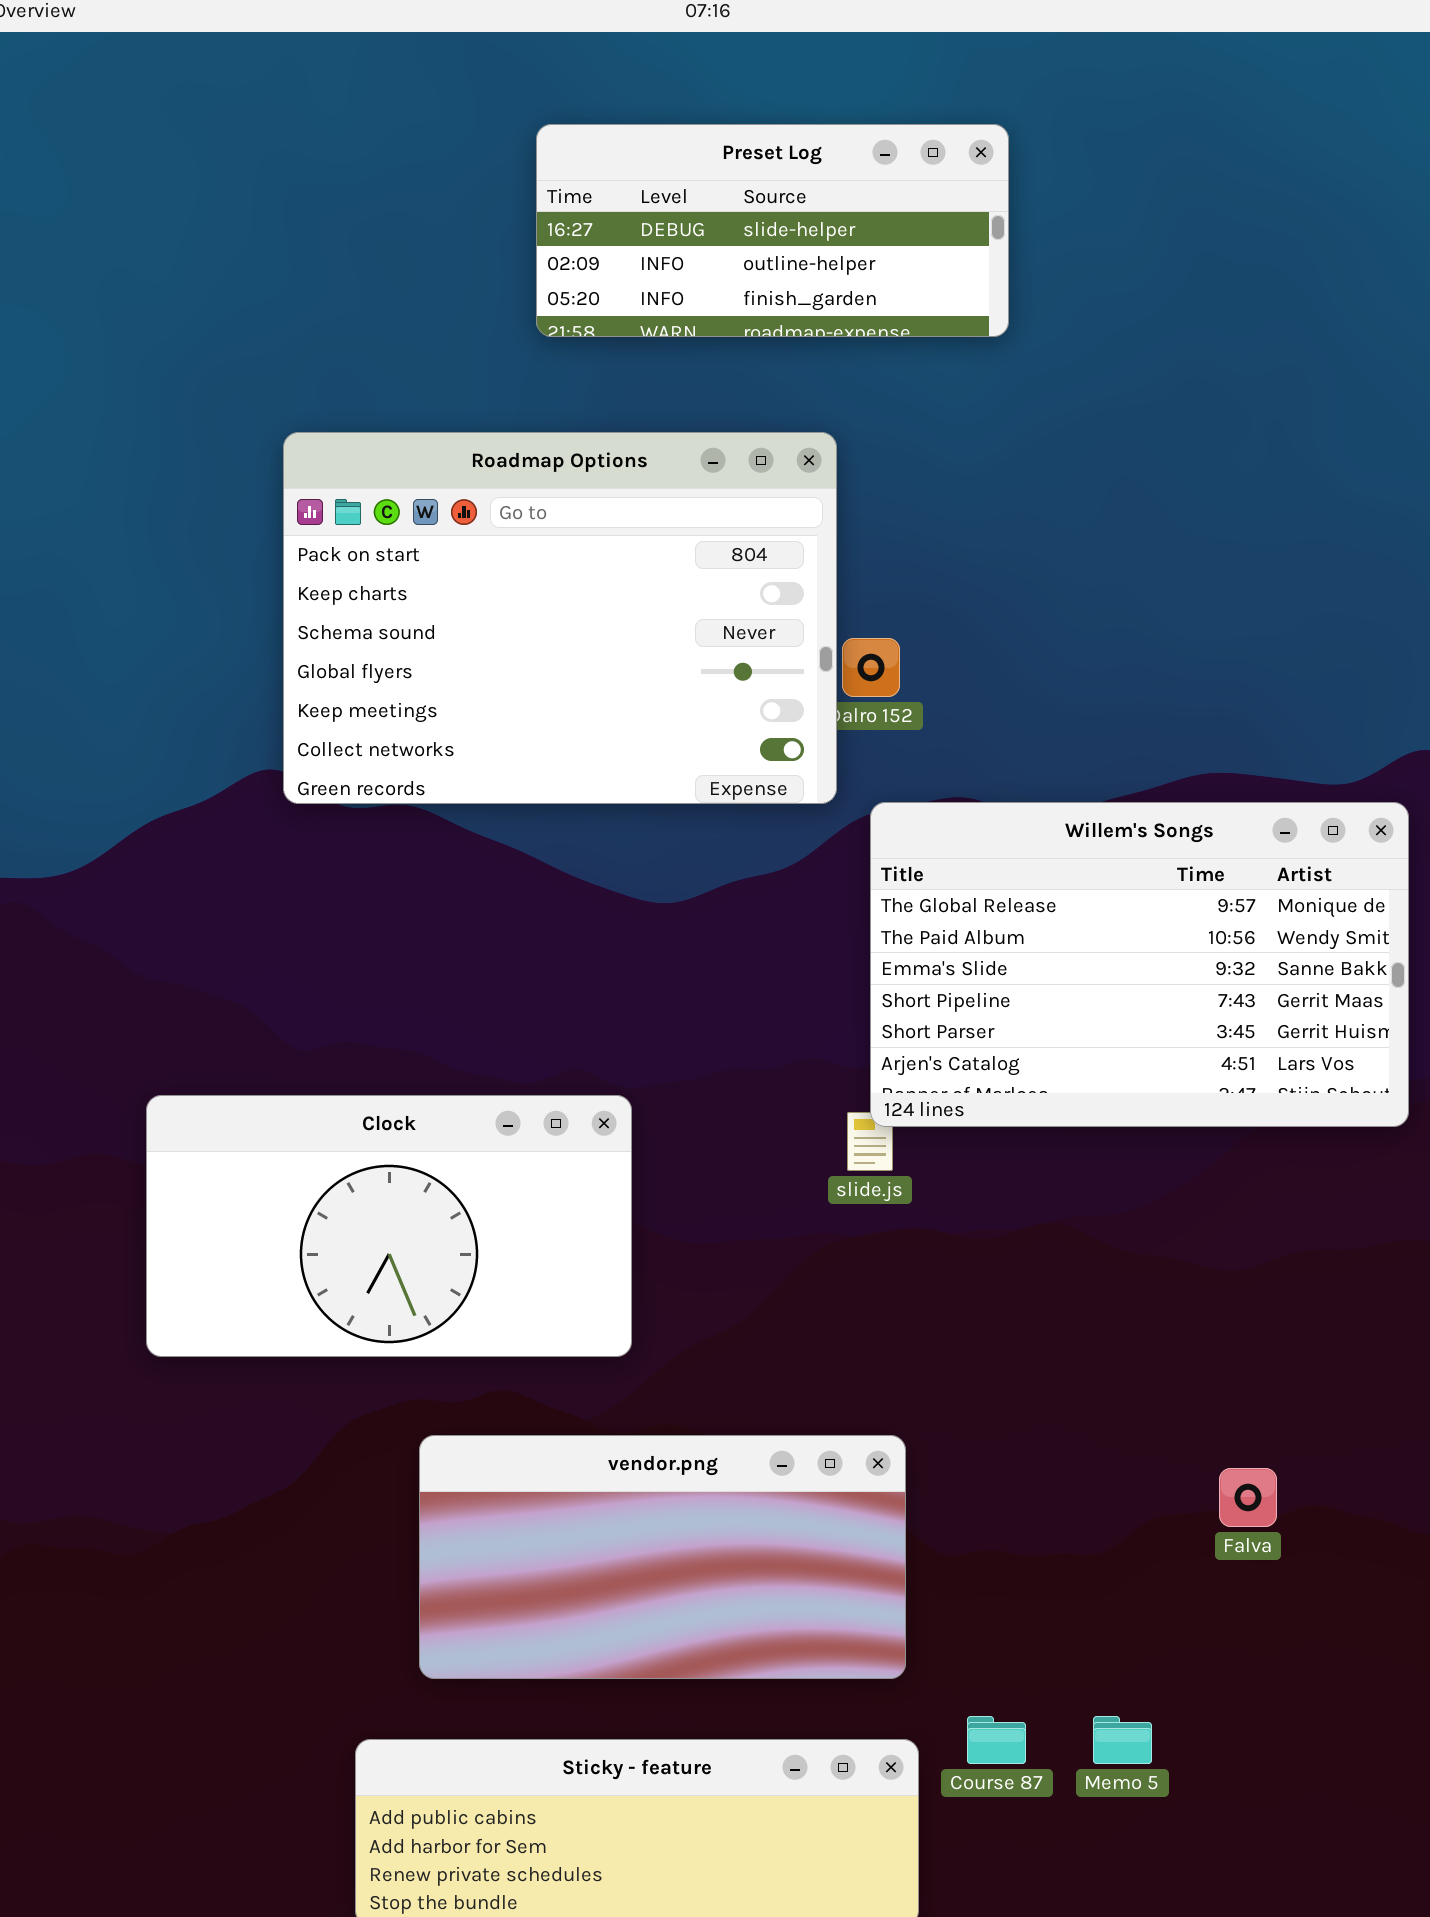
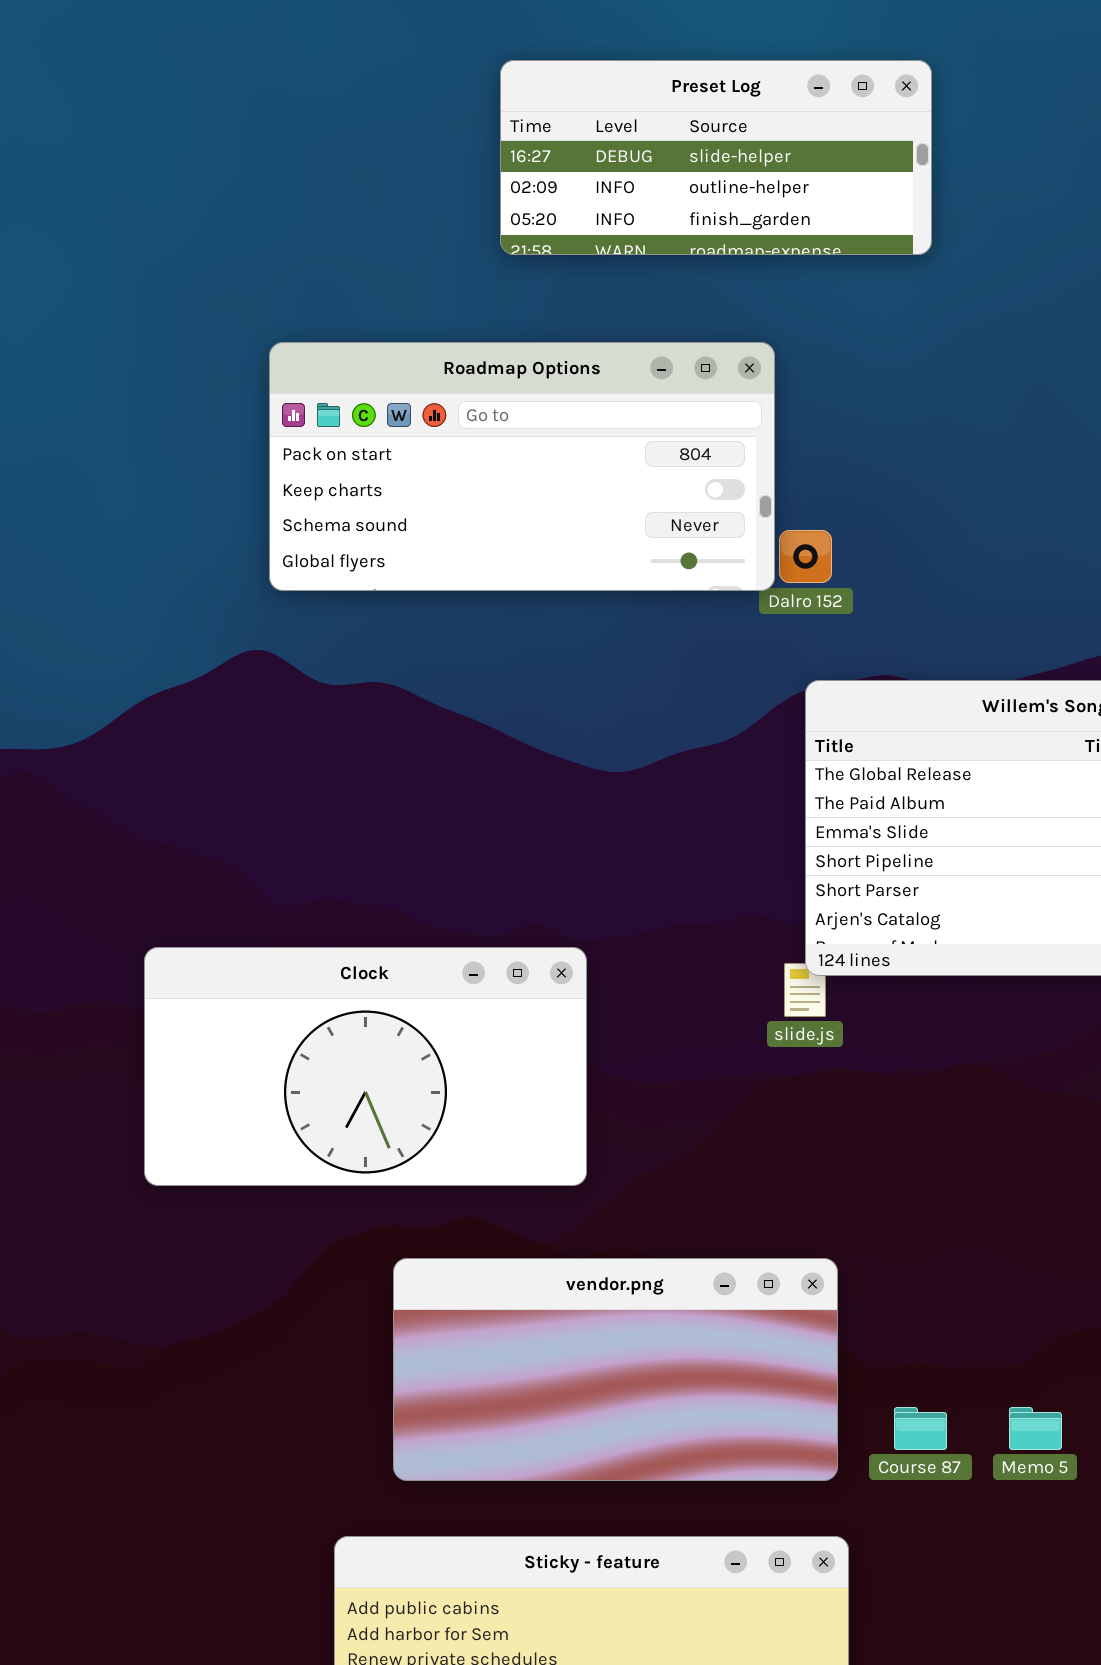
Roadmap Options: [283,432,837,804] -> [269,342,775,591], resized
Course 87: [967,1716,1026,1764] -> [894,1407,947,1450], moved
Memo 5: [1093,1716,1152,1764] -> [1009,1407,1062,1450], moved

